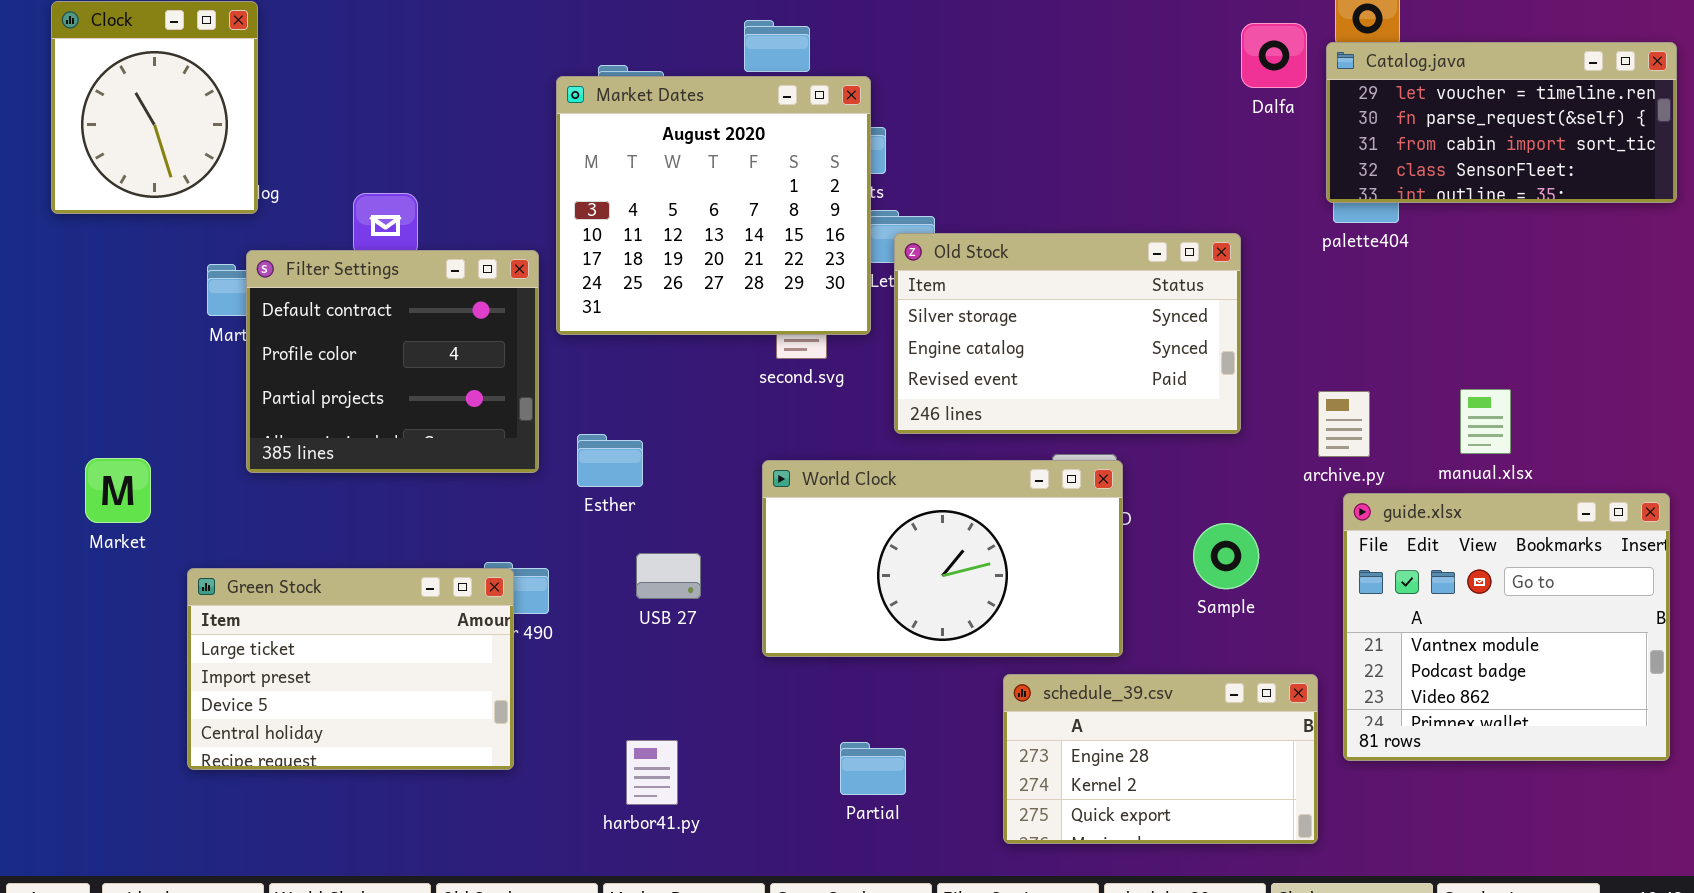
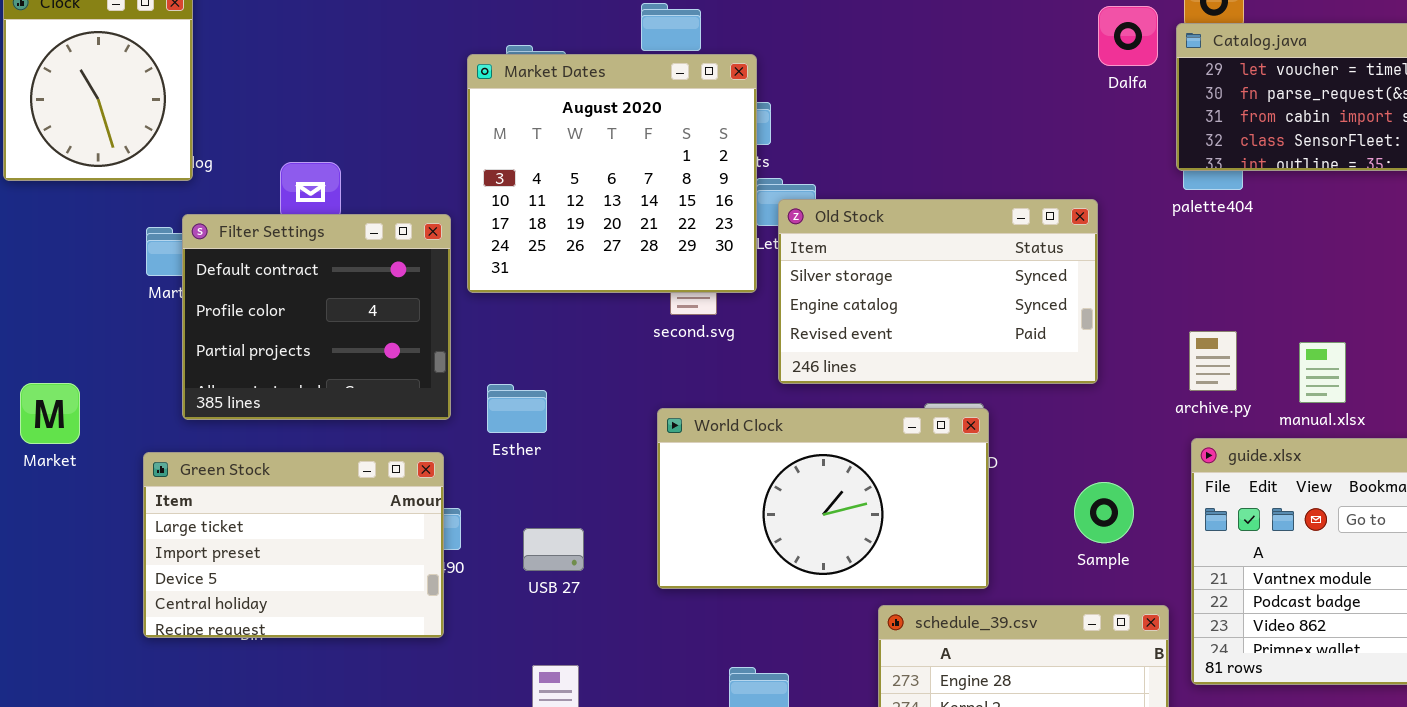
archive.py: [1318,391,1370,457] -> [1189,331,1237,391], moved
Market: [85,458,151,523] -> [20,383,80,444], moved
Sample: [1193,523,1259,589] -> [1074,482,1134,543], moved
USB 27: [636,553,701,599] -> [523,528,584,571], moved
Green Stock: [187,568,514,770] -> [143,452,444,638], moved

